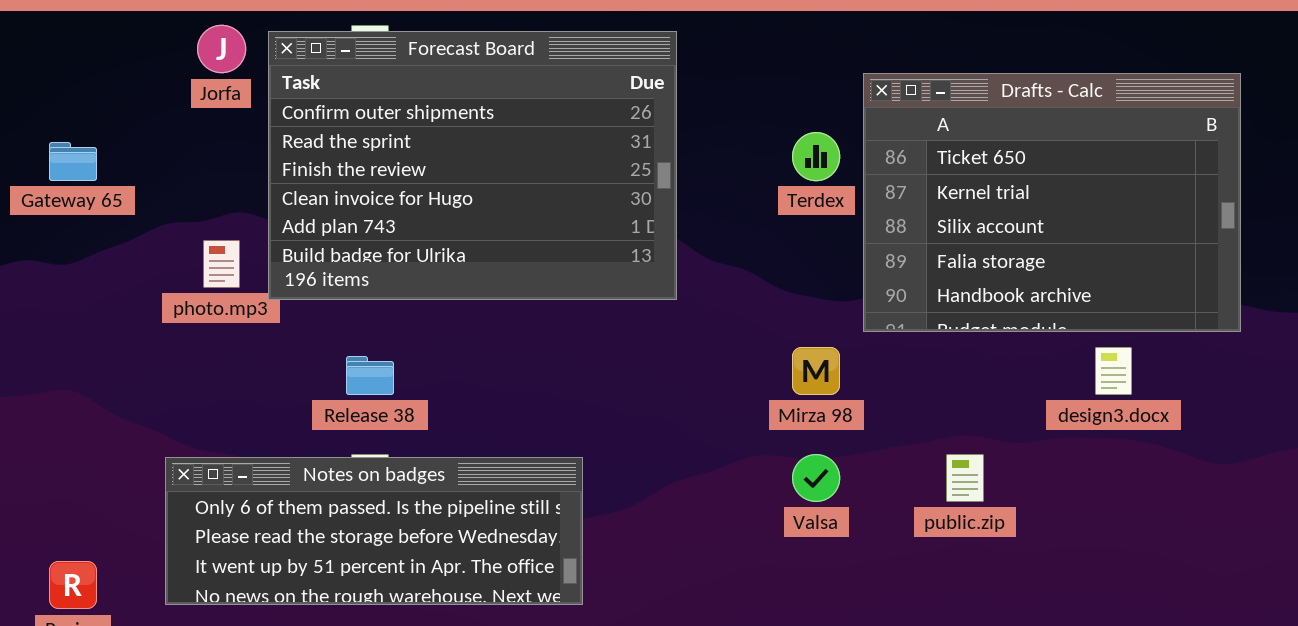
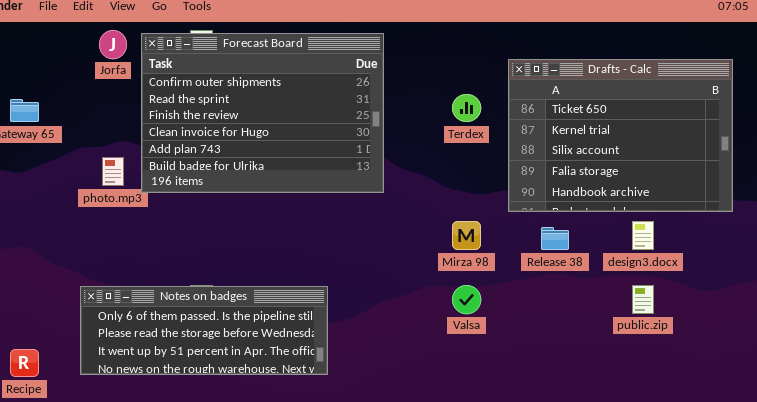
Drafts - Calc: [863,73,1241,332] -> [508,59,733,212], moved
Release 38: [346,356,394,395] -> [541,227,569,250], moved
public.zip: [946,454,984,502] -> [632,285,654,314], moved

